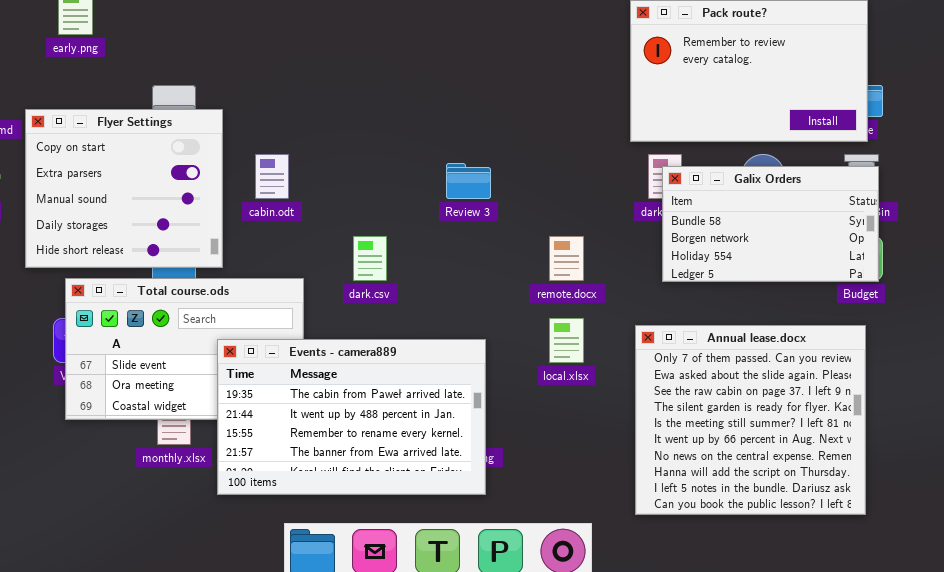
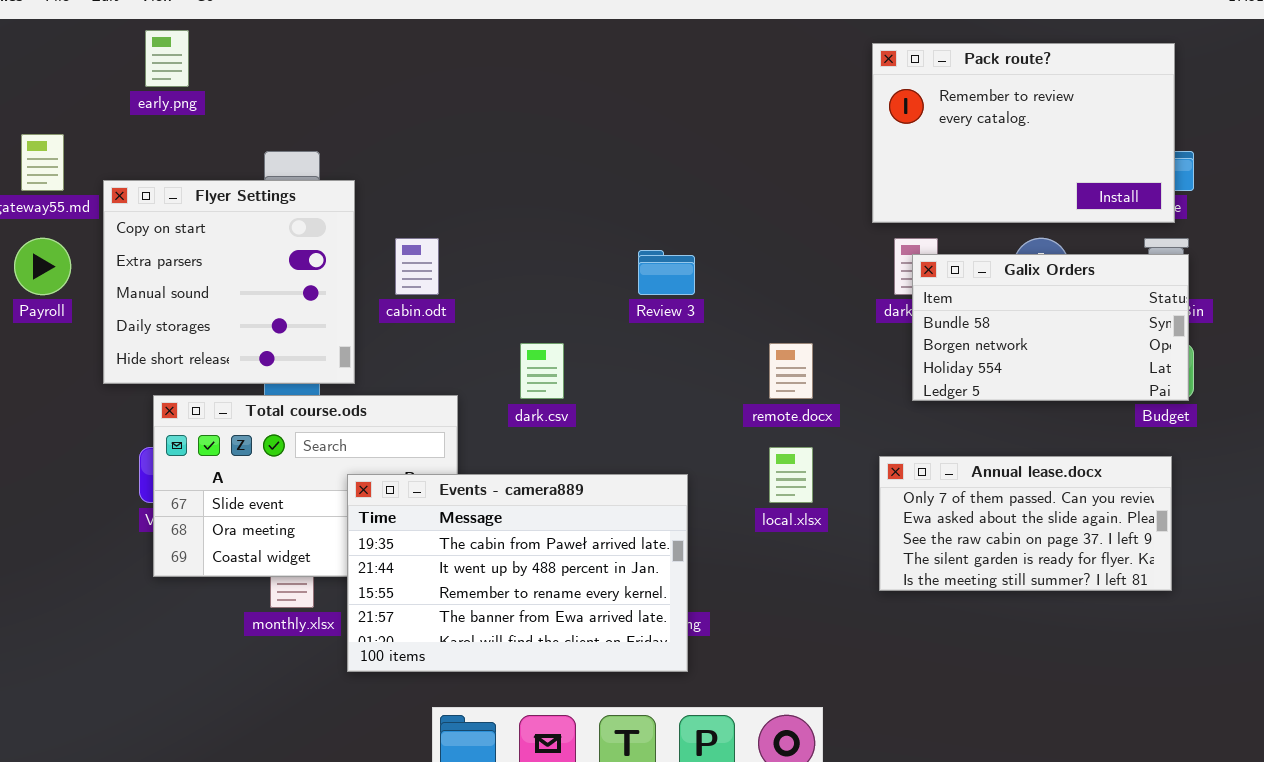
Annual lease.docx: [635,325,866,515] -> [879,456,1172,591], resized

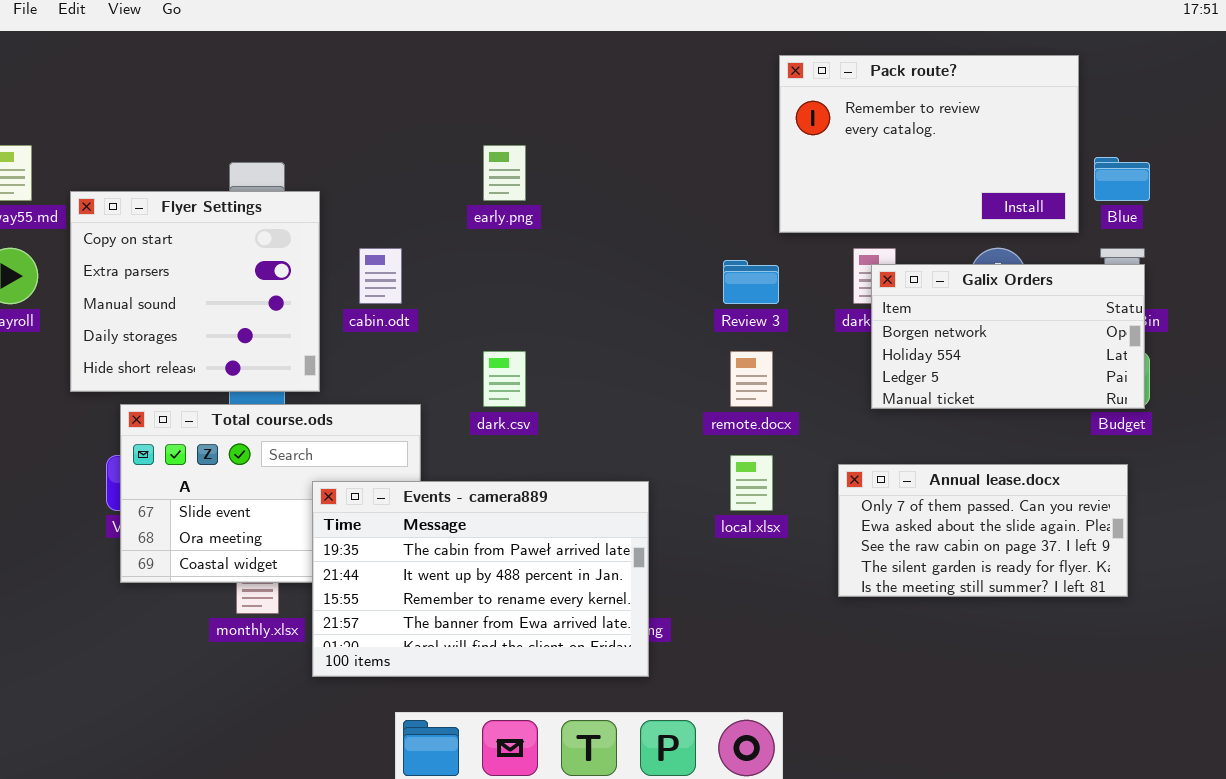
early.png: [145,30,189,87] -> [483,145,526,201], moved
Pack route?: [872,43,1175,223] -> [779,55,1079,233], moved
Review 3: [638,250,695,295] -> [723,260,779,304], moved
Galix Orders: [912,254,1189,401] -> [871,264,1145,409], scrolled down 1 row

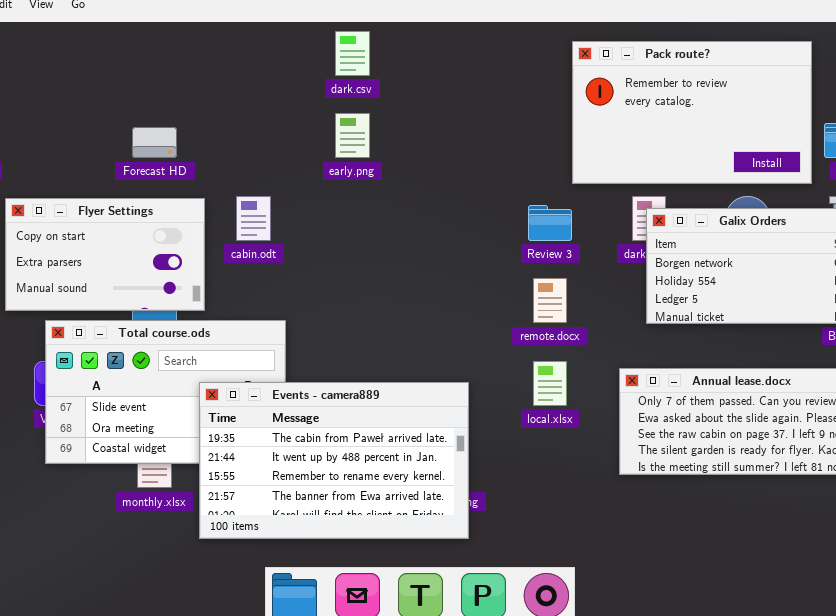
Flyer Settings: [70,191,320,392] -> [5,198,205,311], resized
dark.csv: [483,351,526,407] -> [335,31,370,76], moved

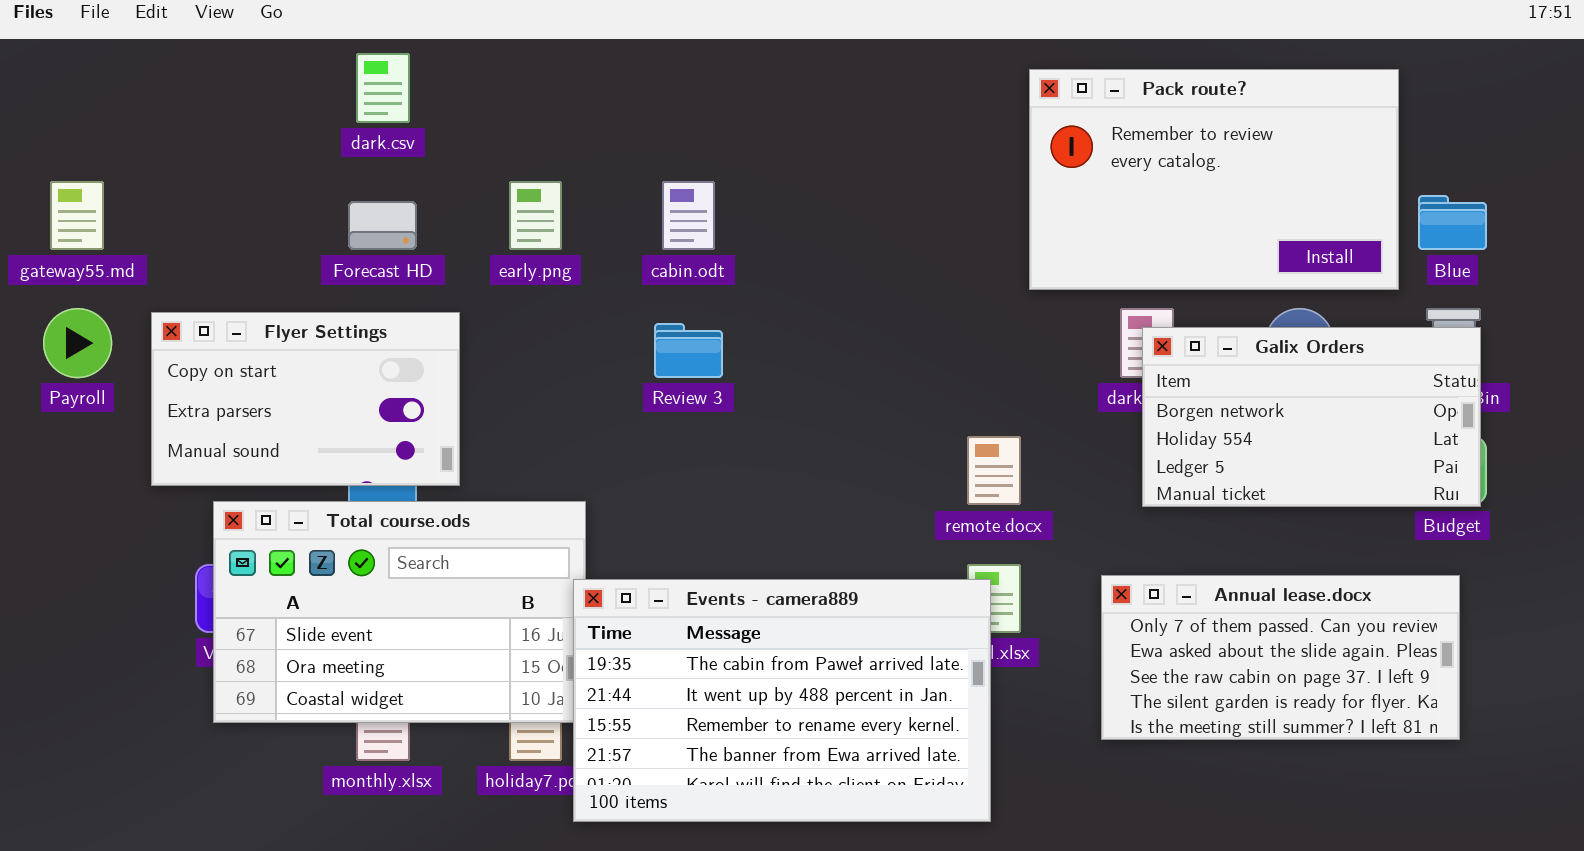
dark.csv: [335,31,370,76] -> [356,53,410,123], moved
early.png: [335,113,370,158] -> [509,181,562,250], moved
cabin.odt: [236,196,271,241] -> [662,181,715,250], moved
Review 3: [528,205,572,241] -> [654,323,723,378], moved
Events - camera889: [199,382,469,539] -> [573,579,991,822], moved

